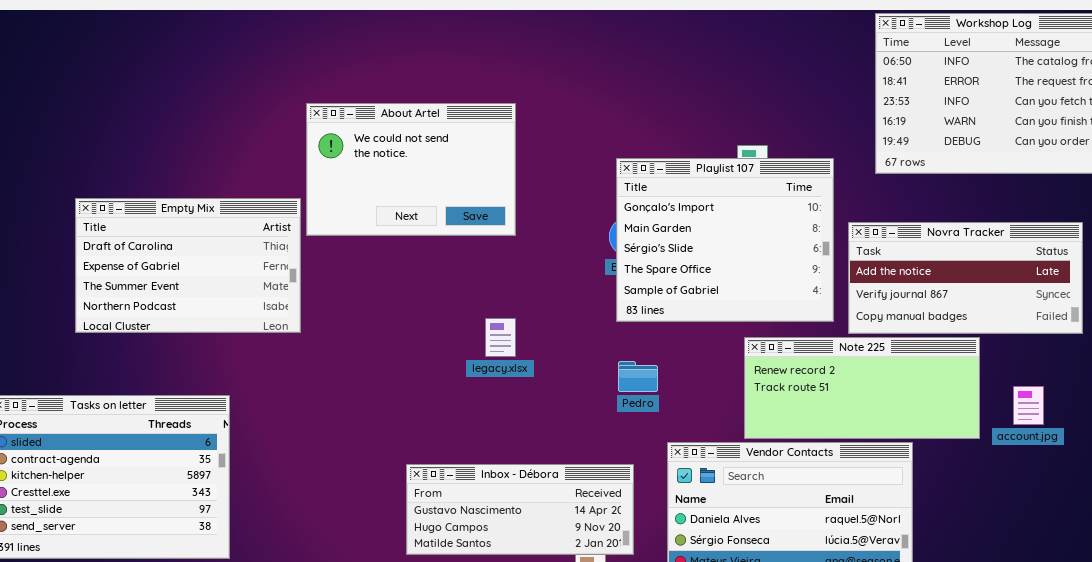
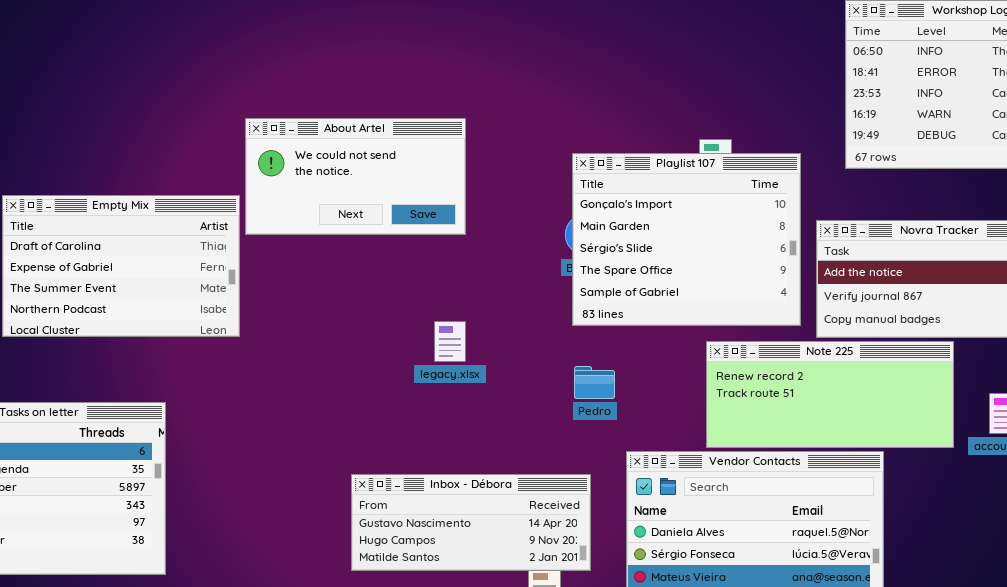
About Artel: [306,103,516,236] -> [245,118,466,235], resized

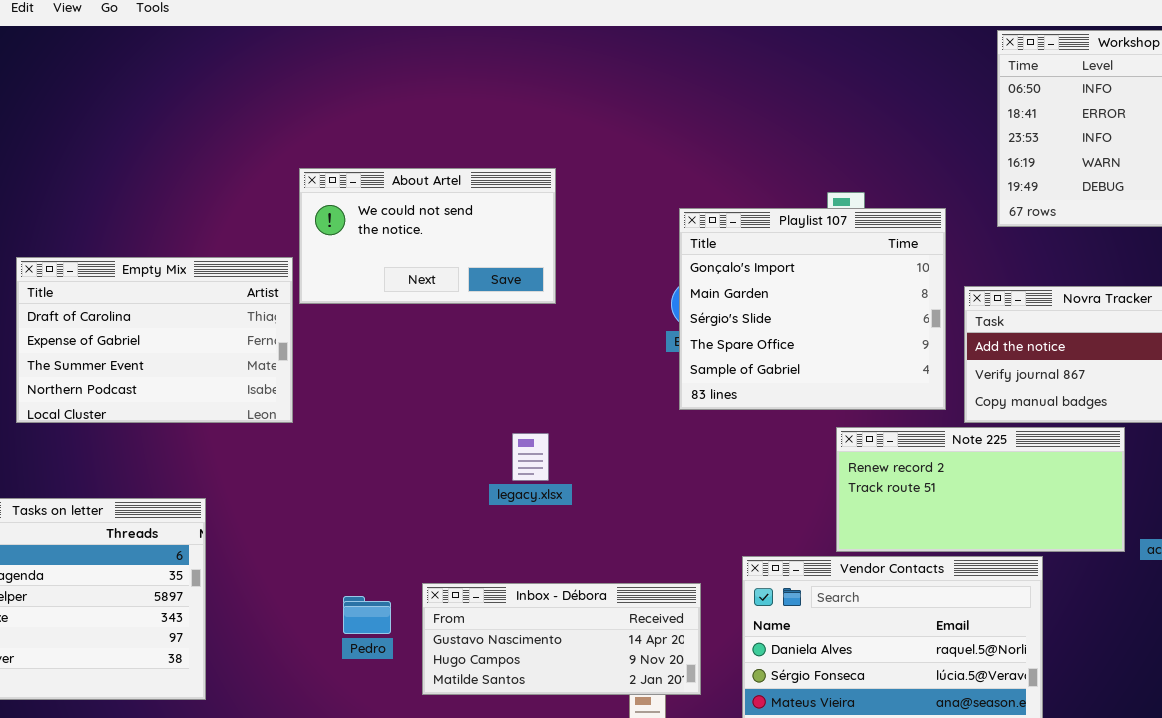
legacy.xlsx: [434,321,466,362] -> [512,433,549,481], moved
Pedro: [574,366,615,399] -> [343,596,391,634], moved

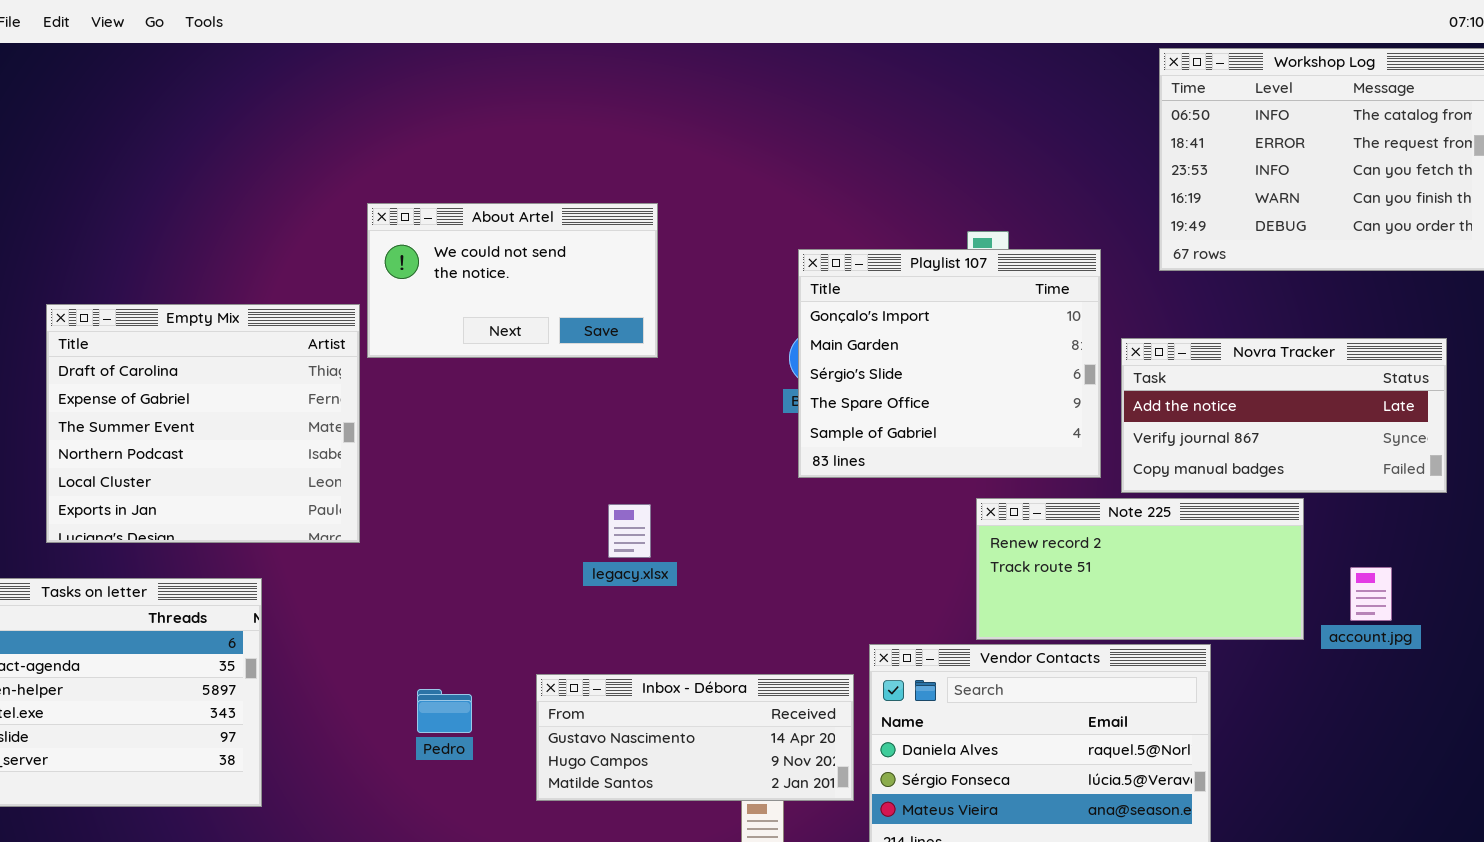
Empty Mix: [16,257,293,423] -> [46,304,360,543], resized
Inbox - Débora: [422,583,701,695] -> [536,674,854,801], moved

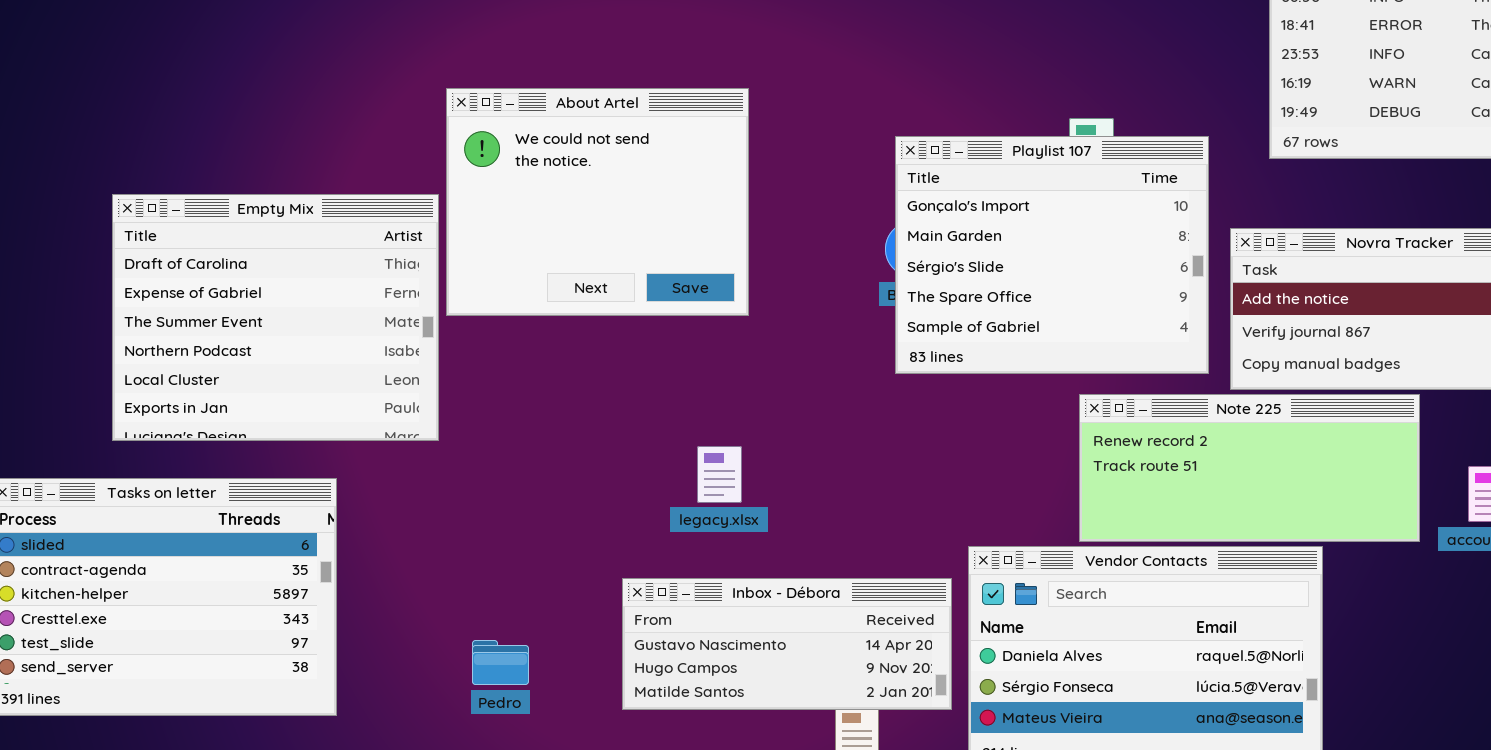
About Artel: [367,203,658,358] -> [446,88,749,316], resized
legacy.xlsx: [608,504,651,558] -> [697,446,742,503], moved
Pedro: [417,689,472,733] -> [472,640,529,685], moved

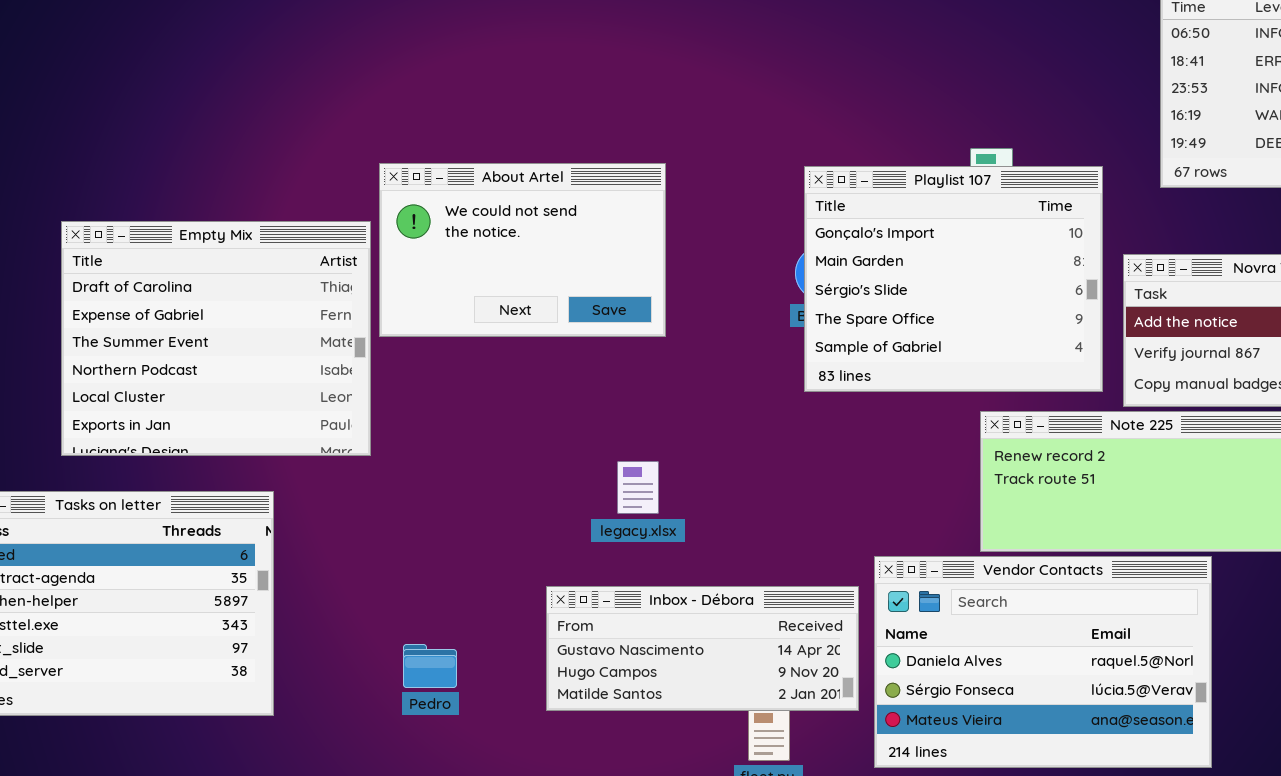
About Artel: [446,88,749,316] -> [379,163,666,337], resized

